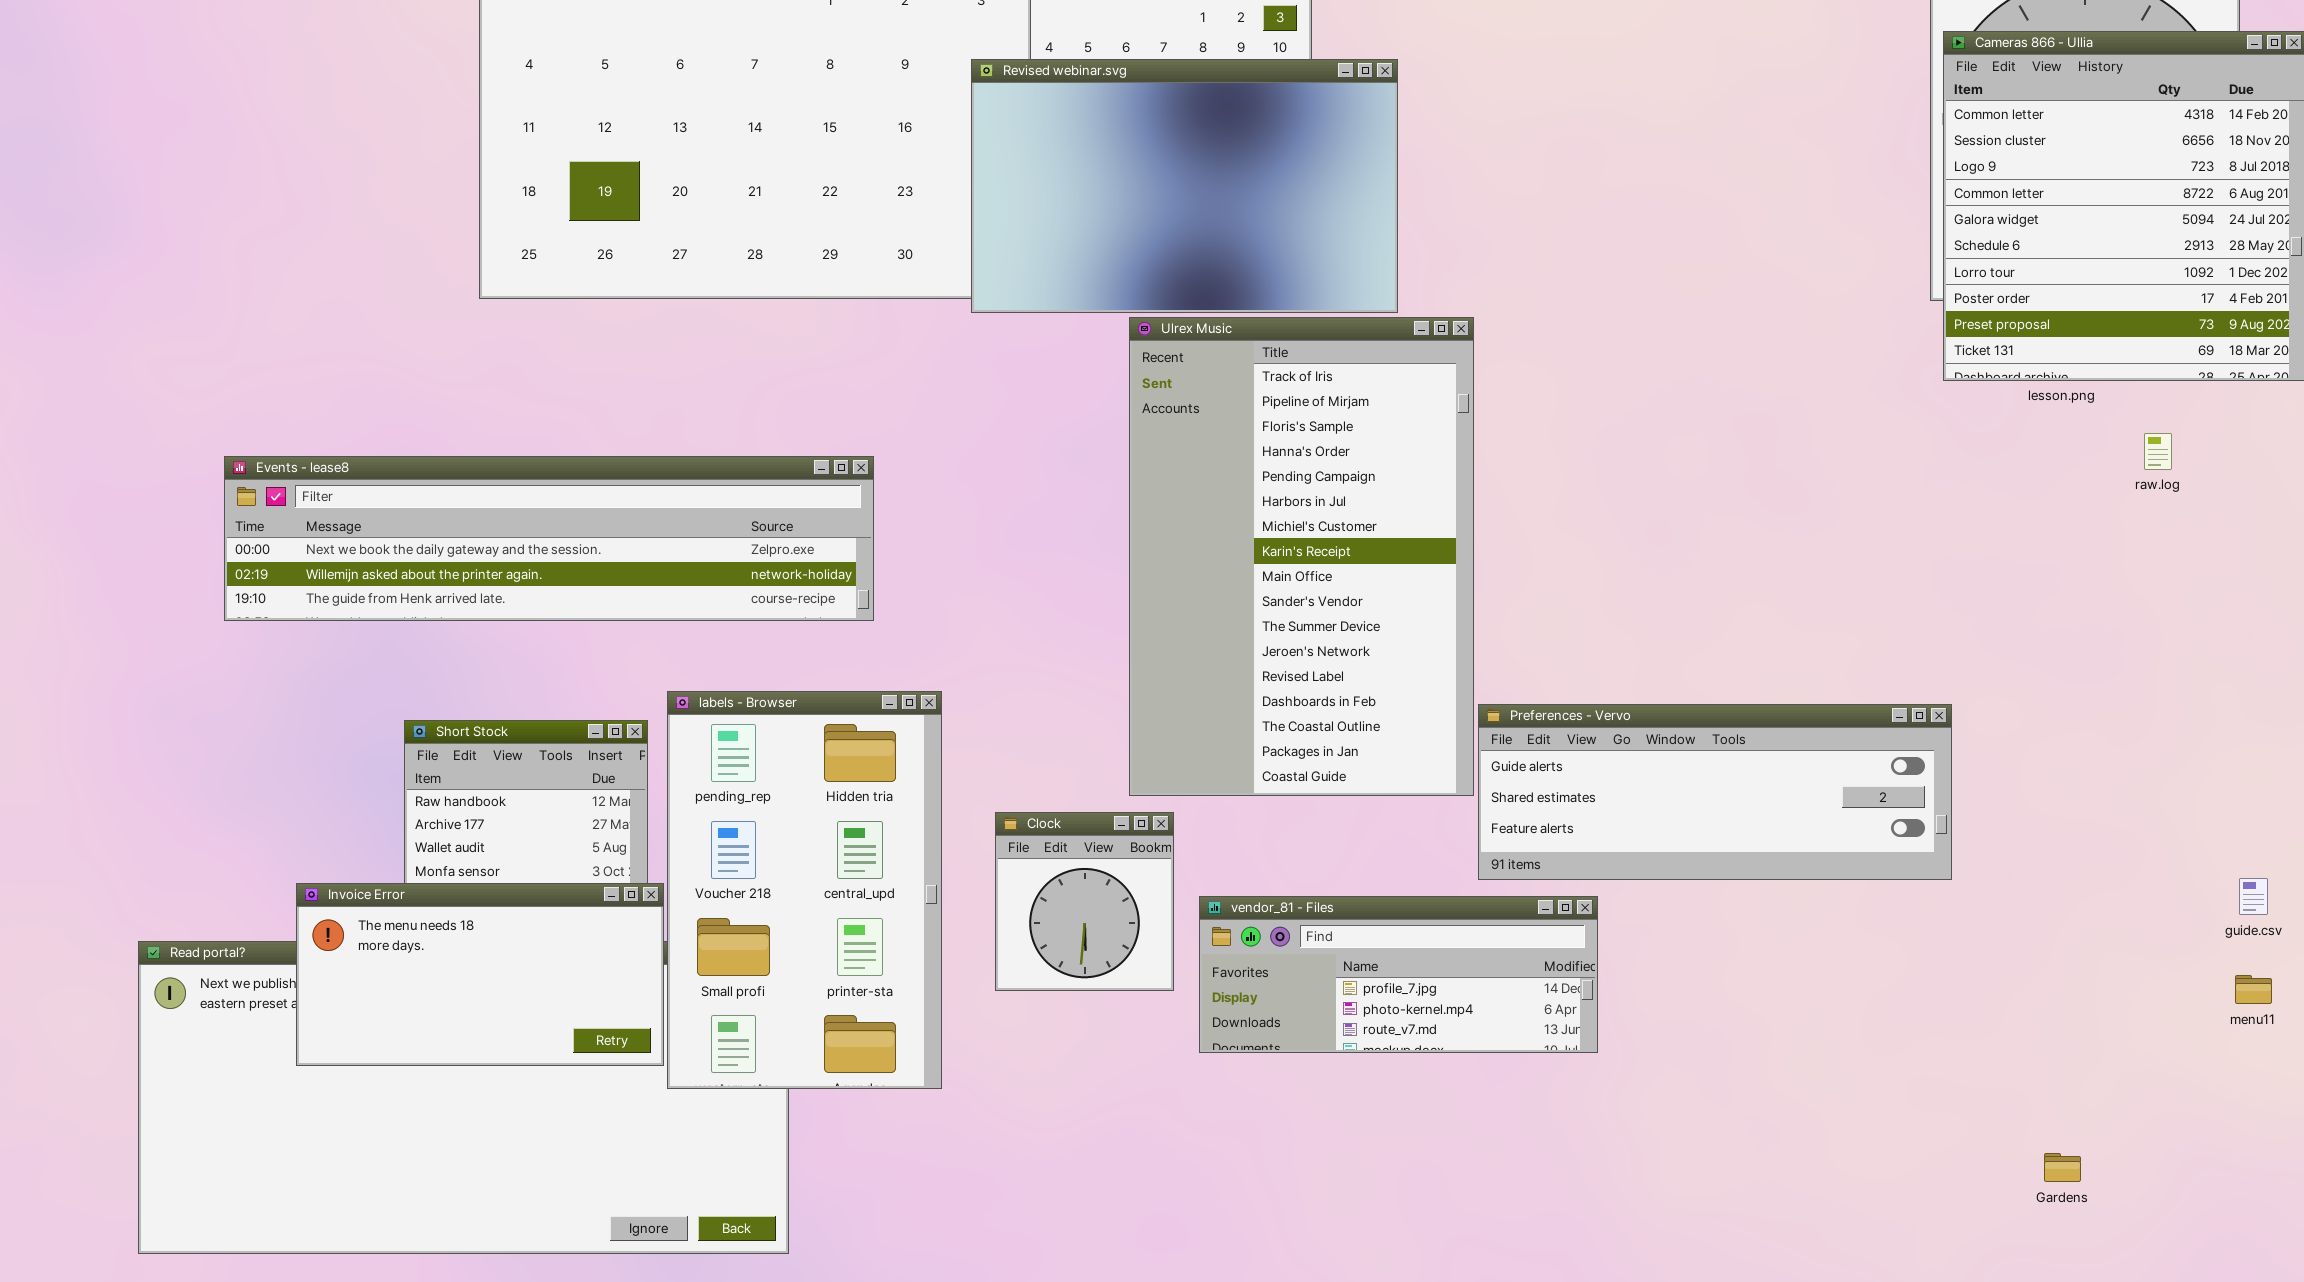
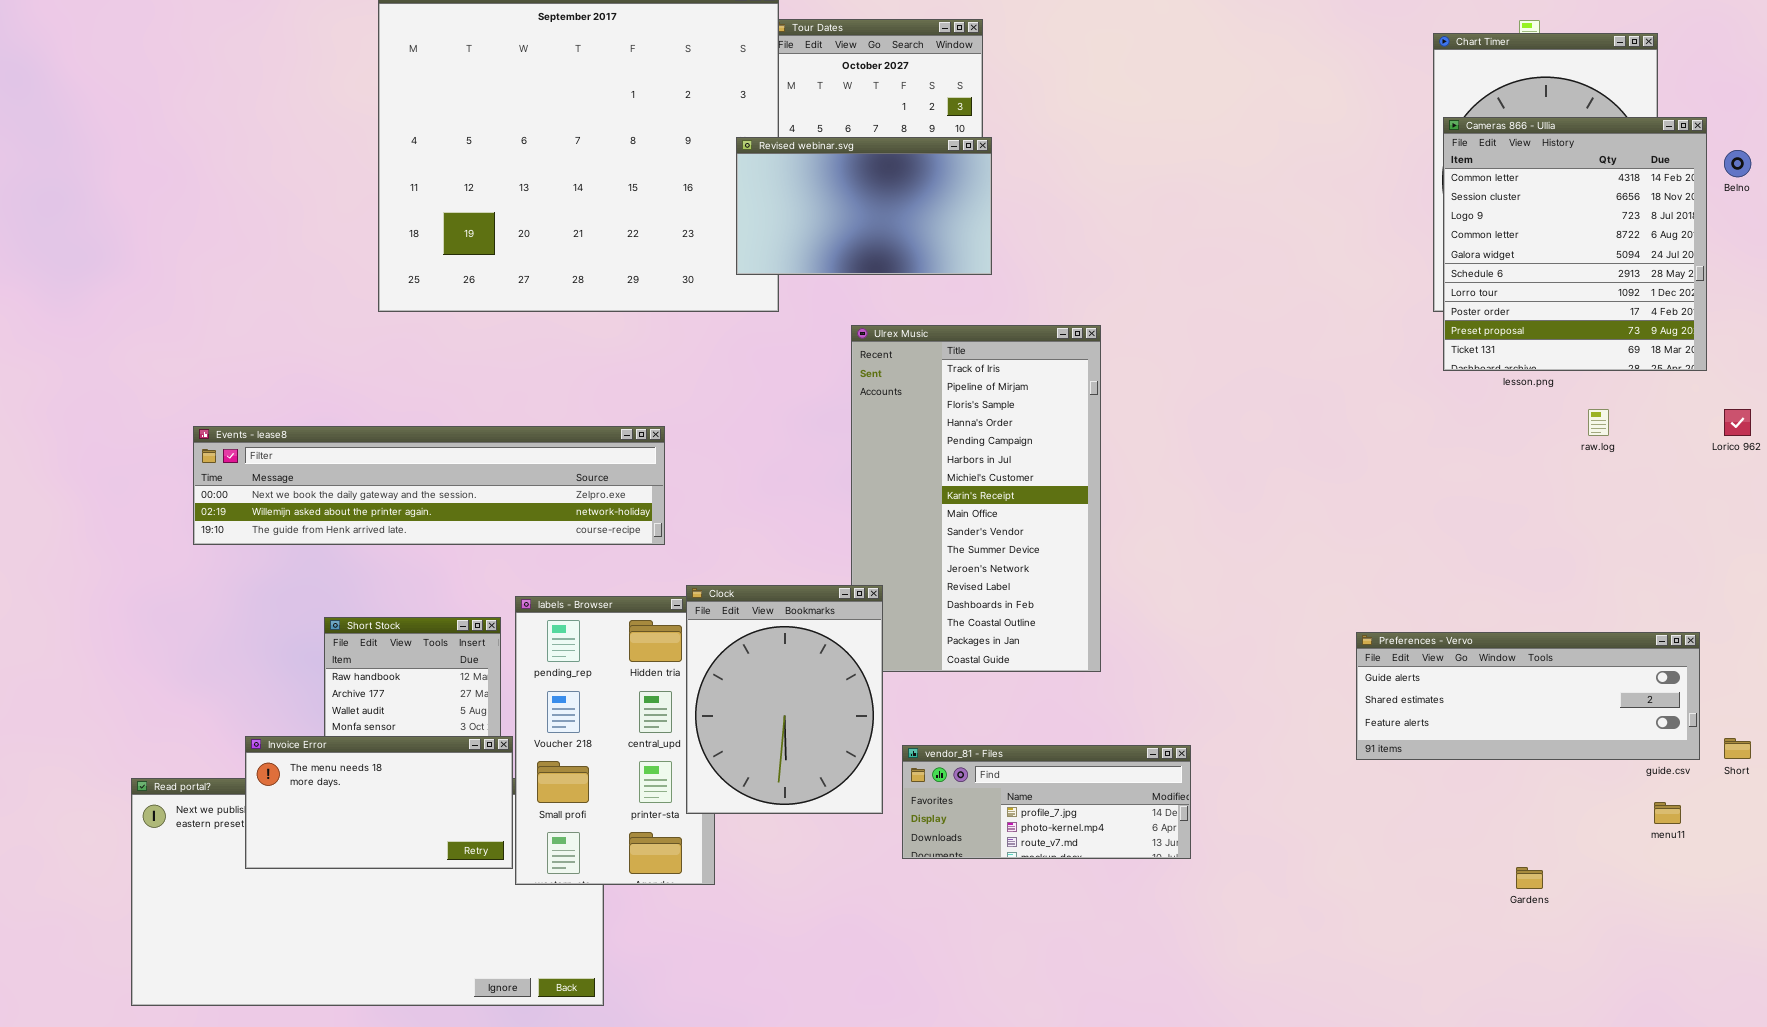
Revised webinar.svg: [971,59,1398,313] -> [736,137,992,275], resized
Preferences - Vervo: [1478,704,1952,880] -> [1356,632,1700,760], moved
Clock: [995,812,1174,991] -> [686,585,883,814], resized
Gardens: [2044,1153,2081,1182] -> [1516,867,1543,889], moved

